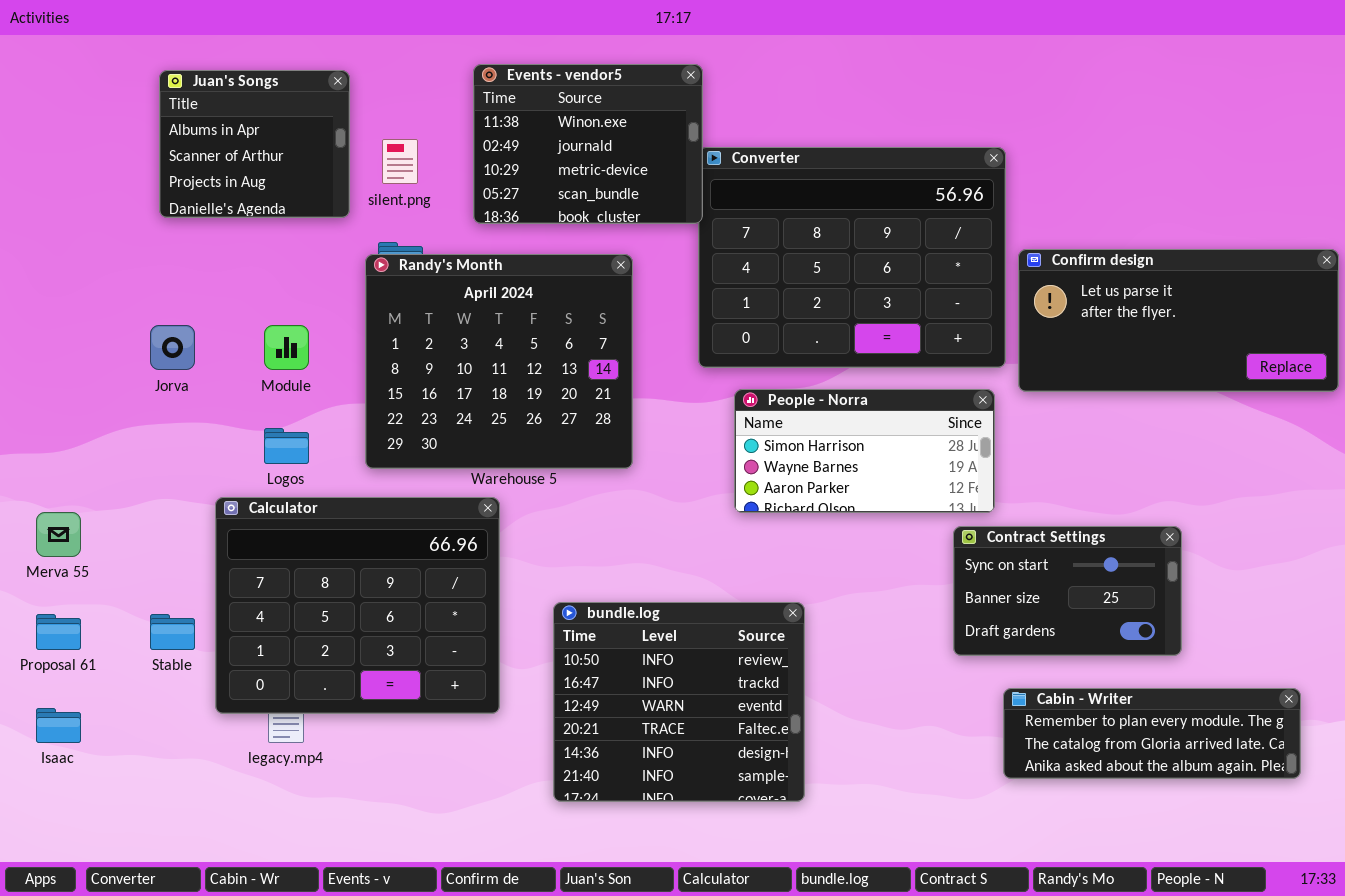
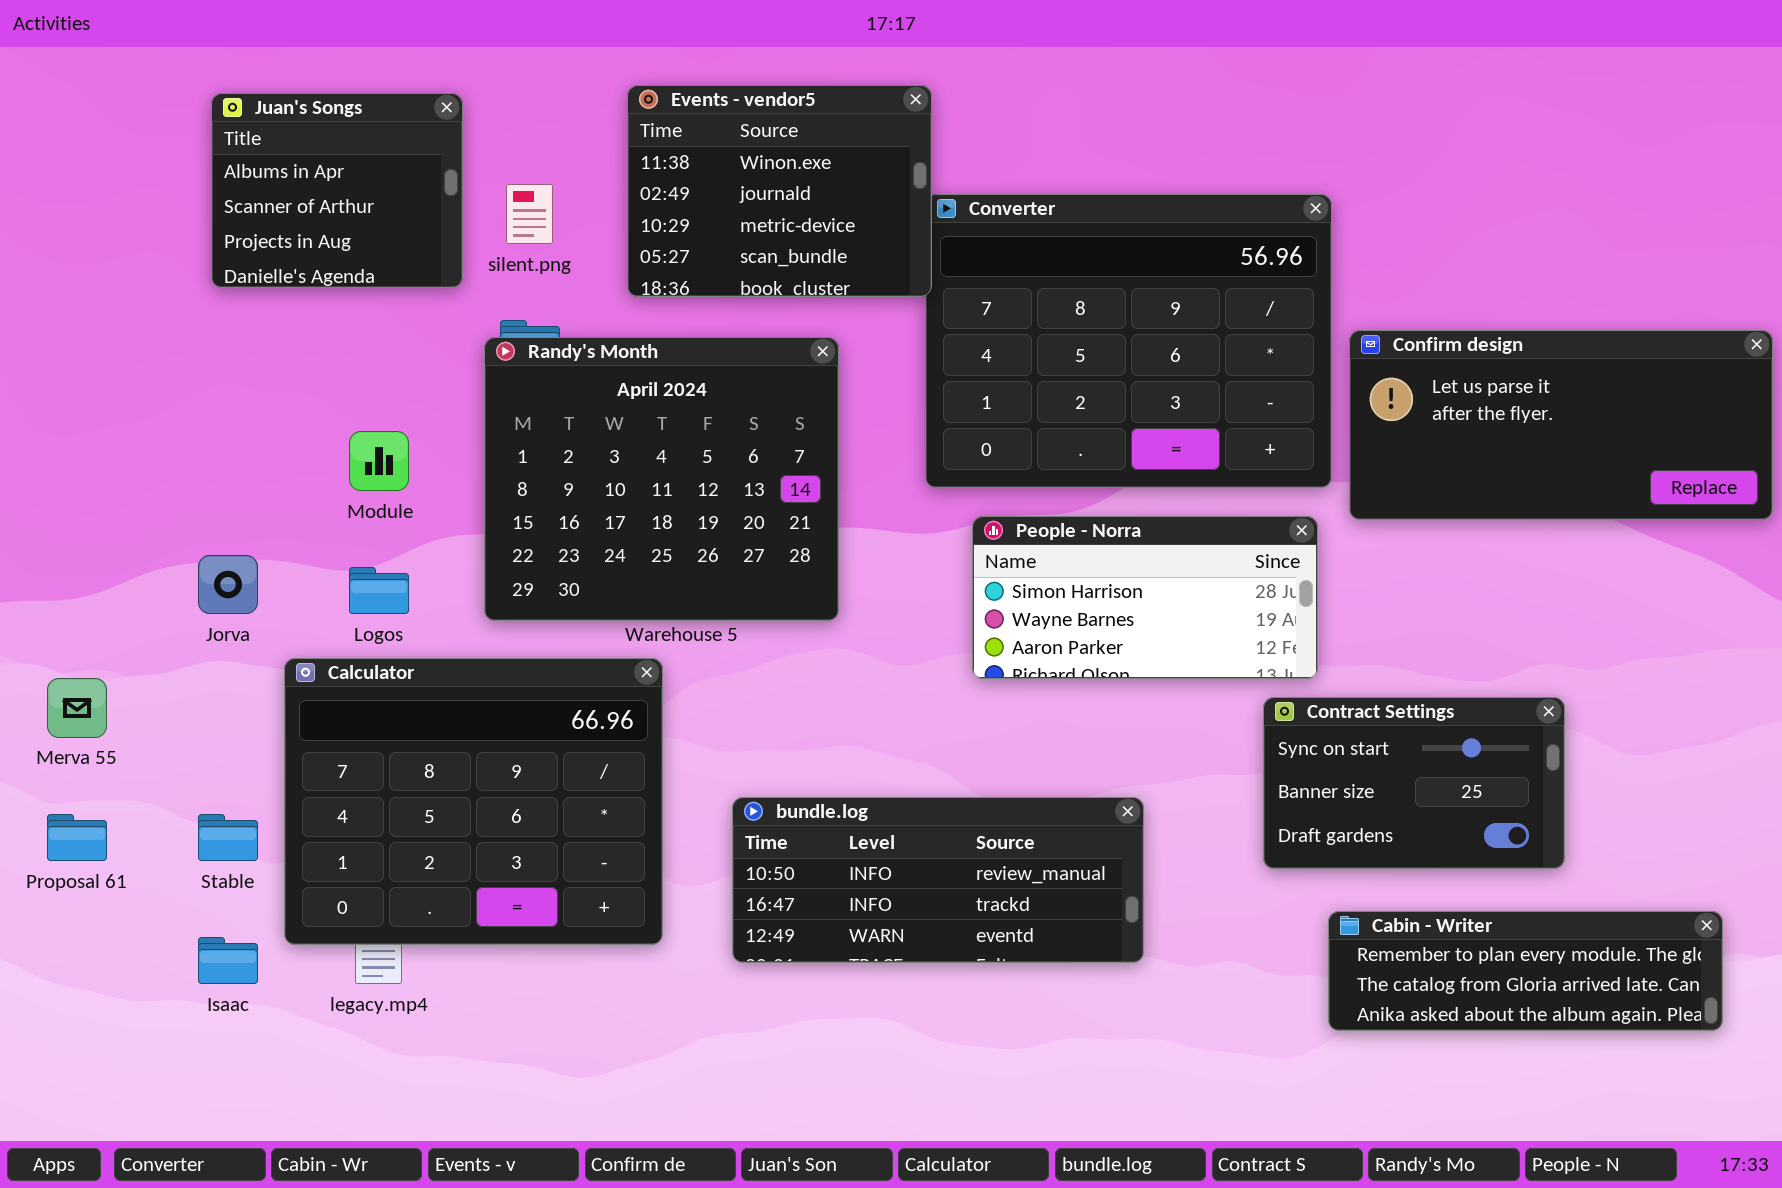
Jorva: [150,325,195,370] -> [198,555,258,614], moved
bundle.log: [553,602,805,802] -> [732,797,1144,963], resized
Isaac: [36,708,81,743] -> [198,937,258,984], moved

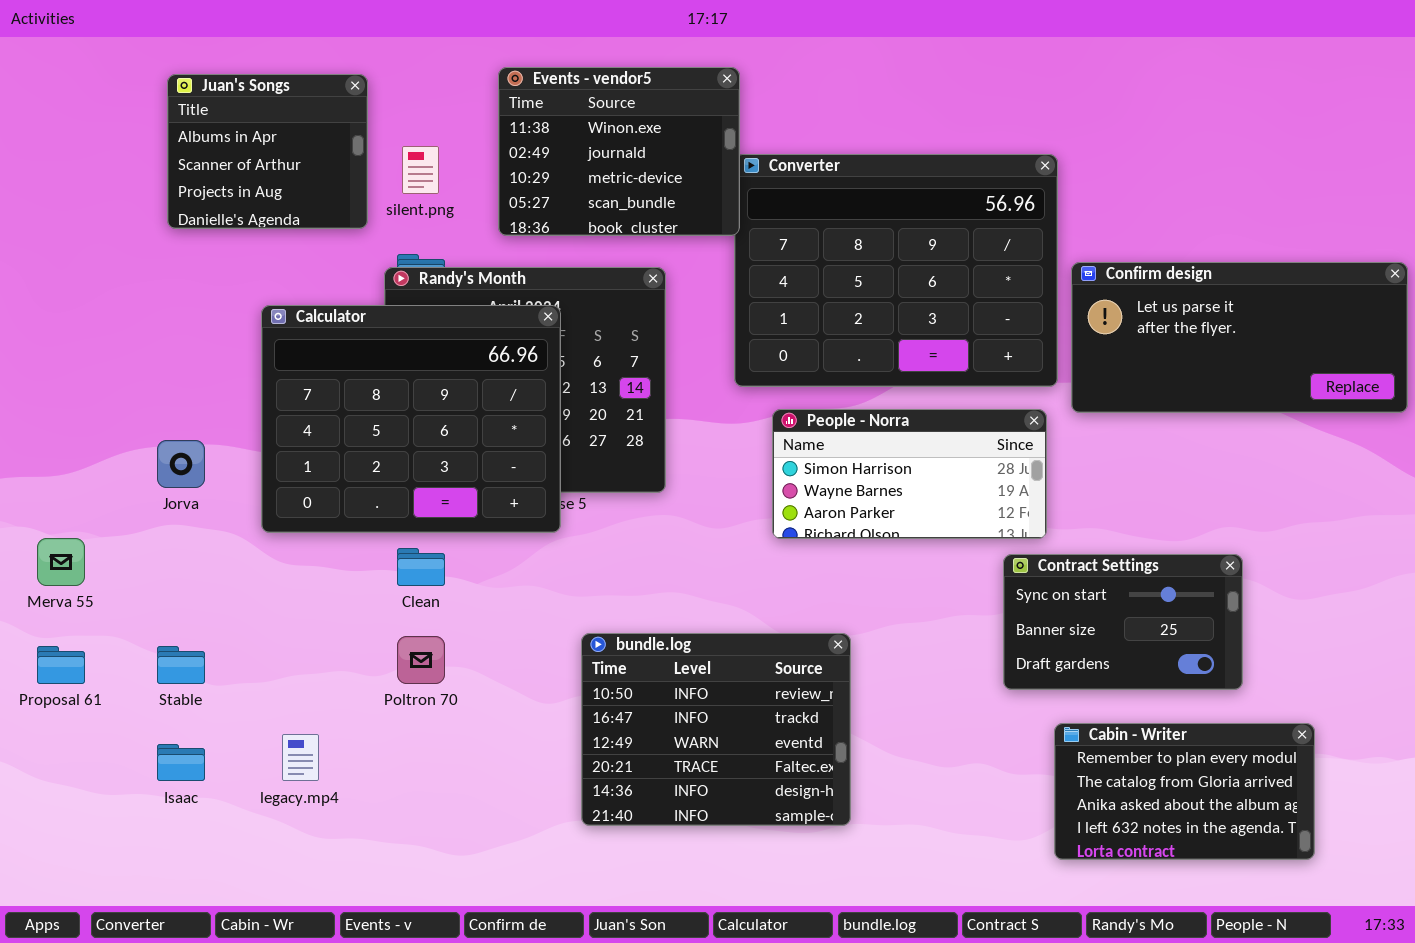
Calculator: [284,658,663,945] -> [261,305,561,533], moved
bundle.log: [732,797,1144,963] -> [581,633,851,826], resized
Cabin - Writer: [1328,911,1723,1031] -> [1054,723,1315,860], resized

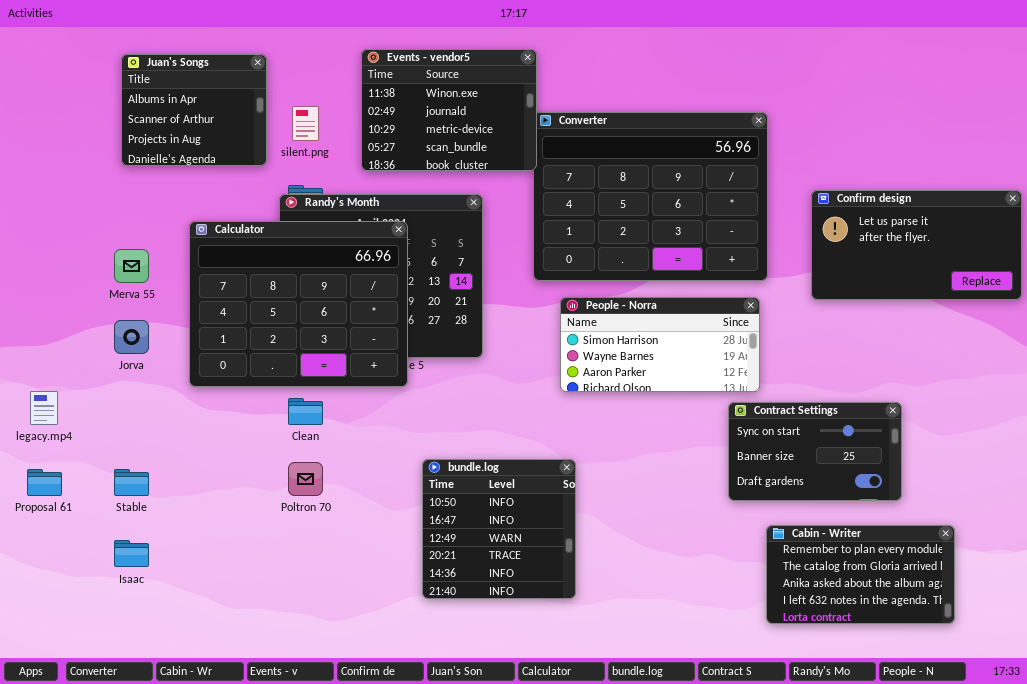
Confirm design: [1071,262,1408,413] -> [811,190,1022,300], resized
Merva 55: [37,538,85,586] -> [114,249,149,283], moved
bundle.log: [581,633,851,826] -> [422,459,576,599], resized
legacy.mp4: [282,734,319,781] -> [30,391,58,425], moved

